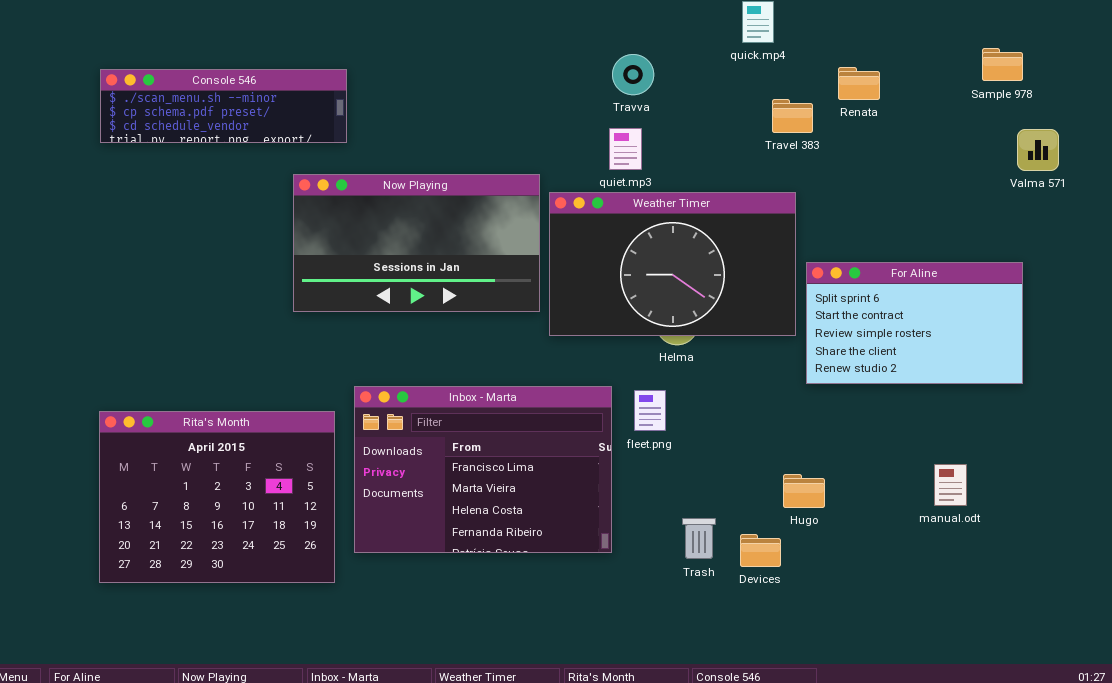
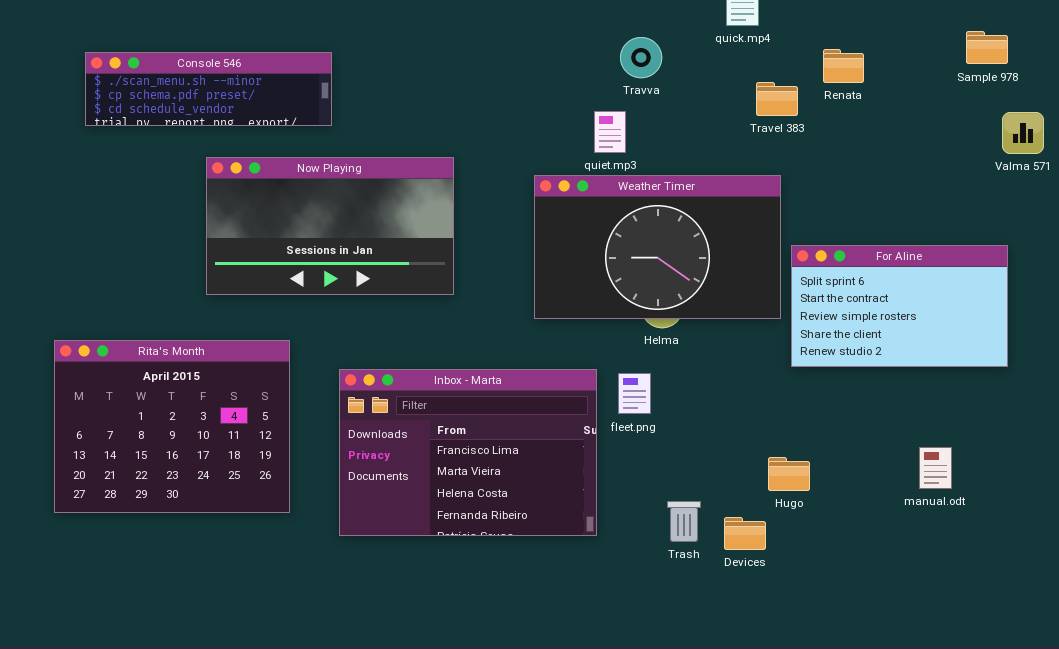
Travva: [612,54,654,95] -> [620,37,662,78], moved
Now Playing: [293,174,540,312] -> [206,157,454,295], moved
Rita's Month: [99,411,335,583] -> [54,340,290,513], moved

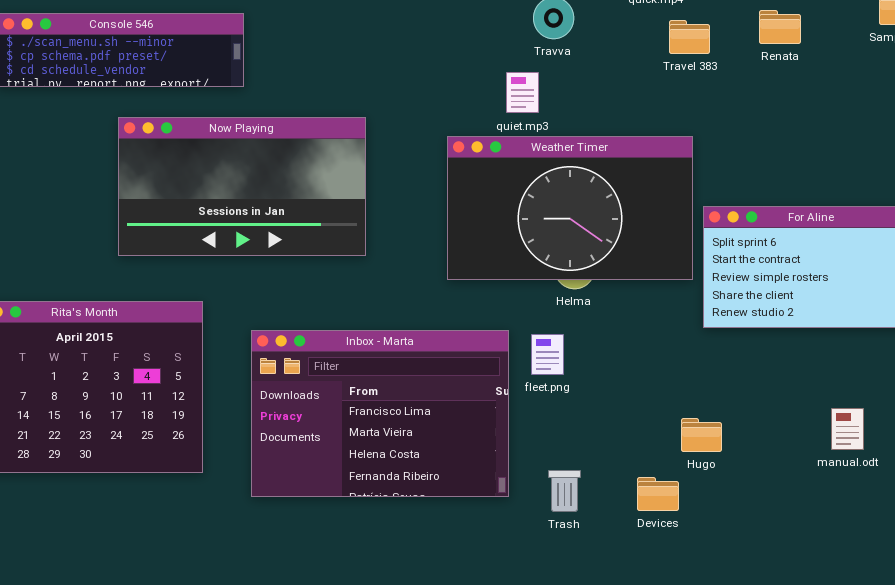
Renata: [823,49,864,83] -> [759,10,801,44], moved
Travel 383: [756,82,798,116] -> [669,20,710,54], moved
Trash: [667,501,701,542] -> [548,470,581,512], moved

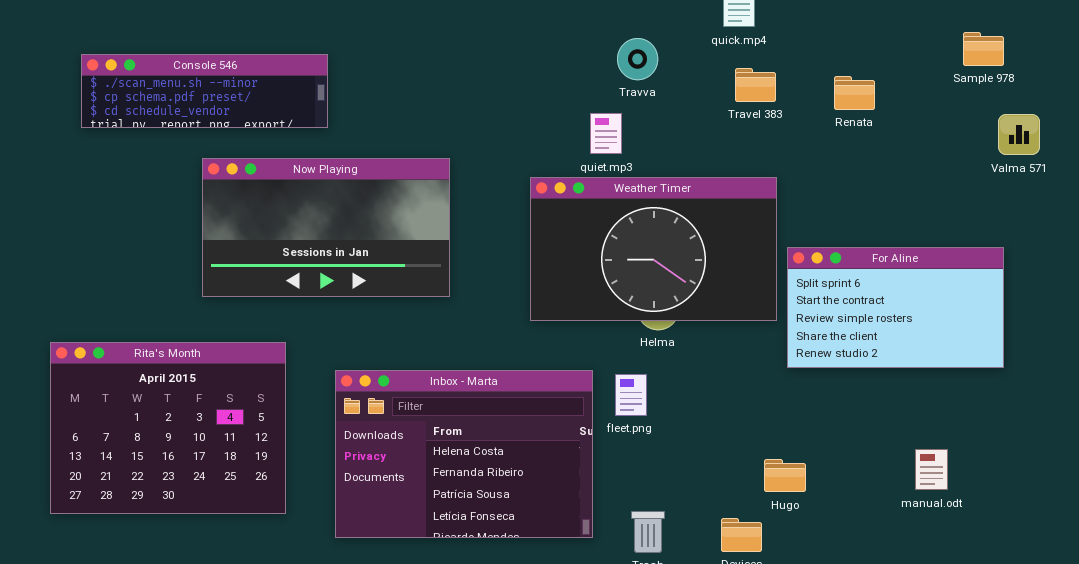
Renata: [759,10,801,44] -> [834,76,875,110], moved
Travel 383: [669,20,710,54] -> [735,68,776,102], moved
Inbox - Marta: [251,330,509,497] -> [335,370,593,538], scrolled down 2 rows

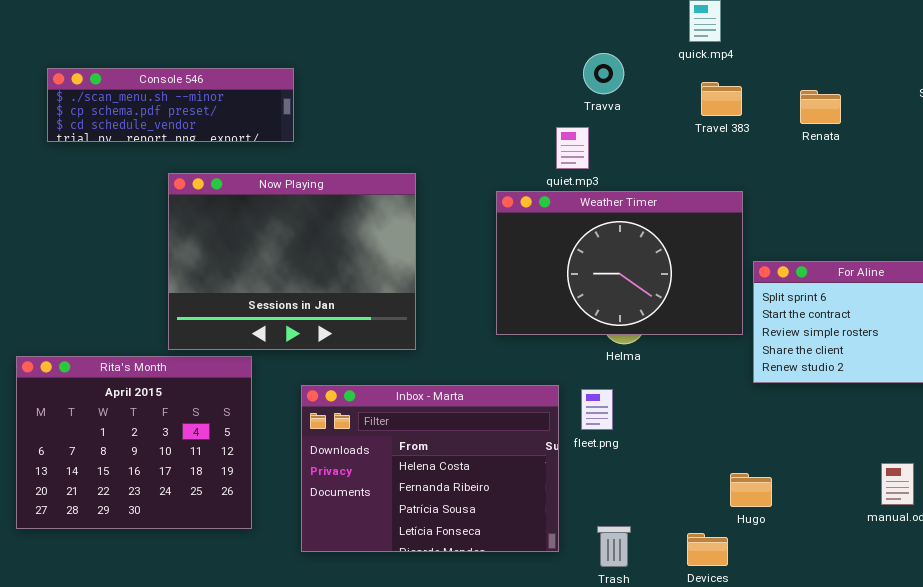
Now Playing: [202,158,450,297] -> [168,173,416,350], resized

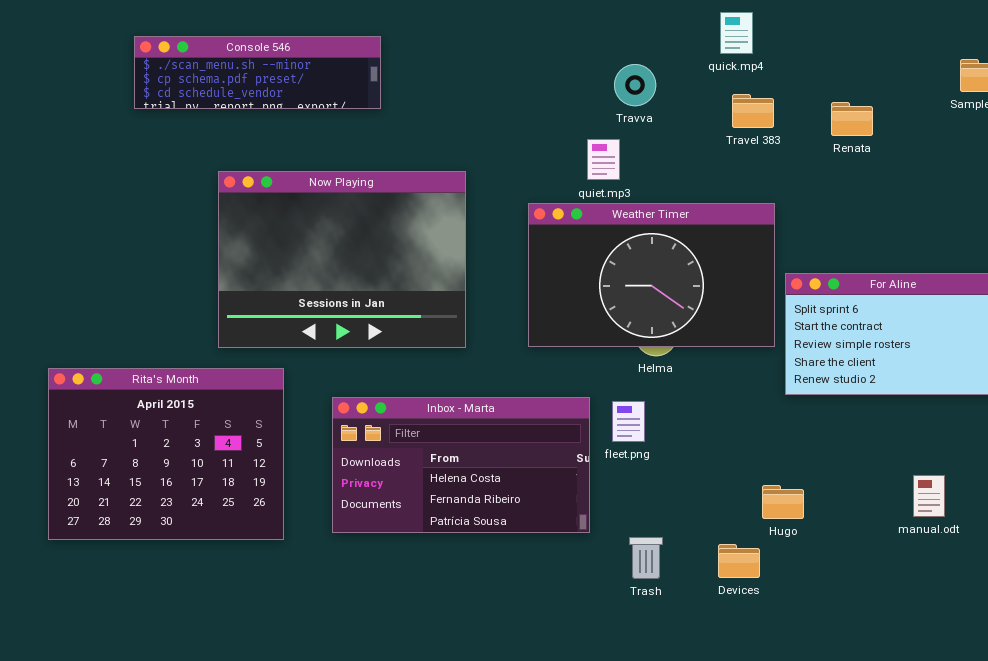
Console 546: [47,68,294,142] -> [134,36,381,109], moved
Now Playing: [168,173,416,350] -> [218,171,466,348], moved
Inbox - Marta: [301,385,559,552] -> [332,397,590,533], resized

